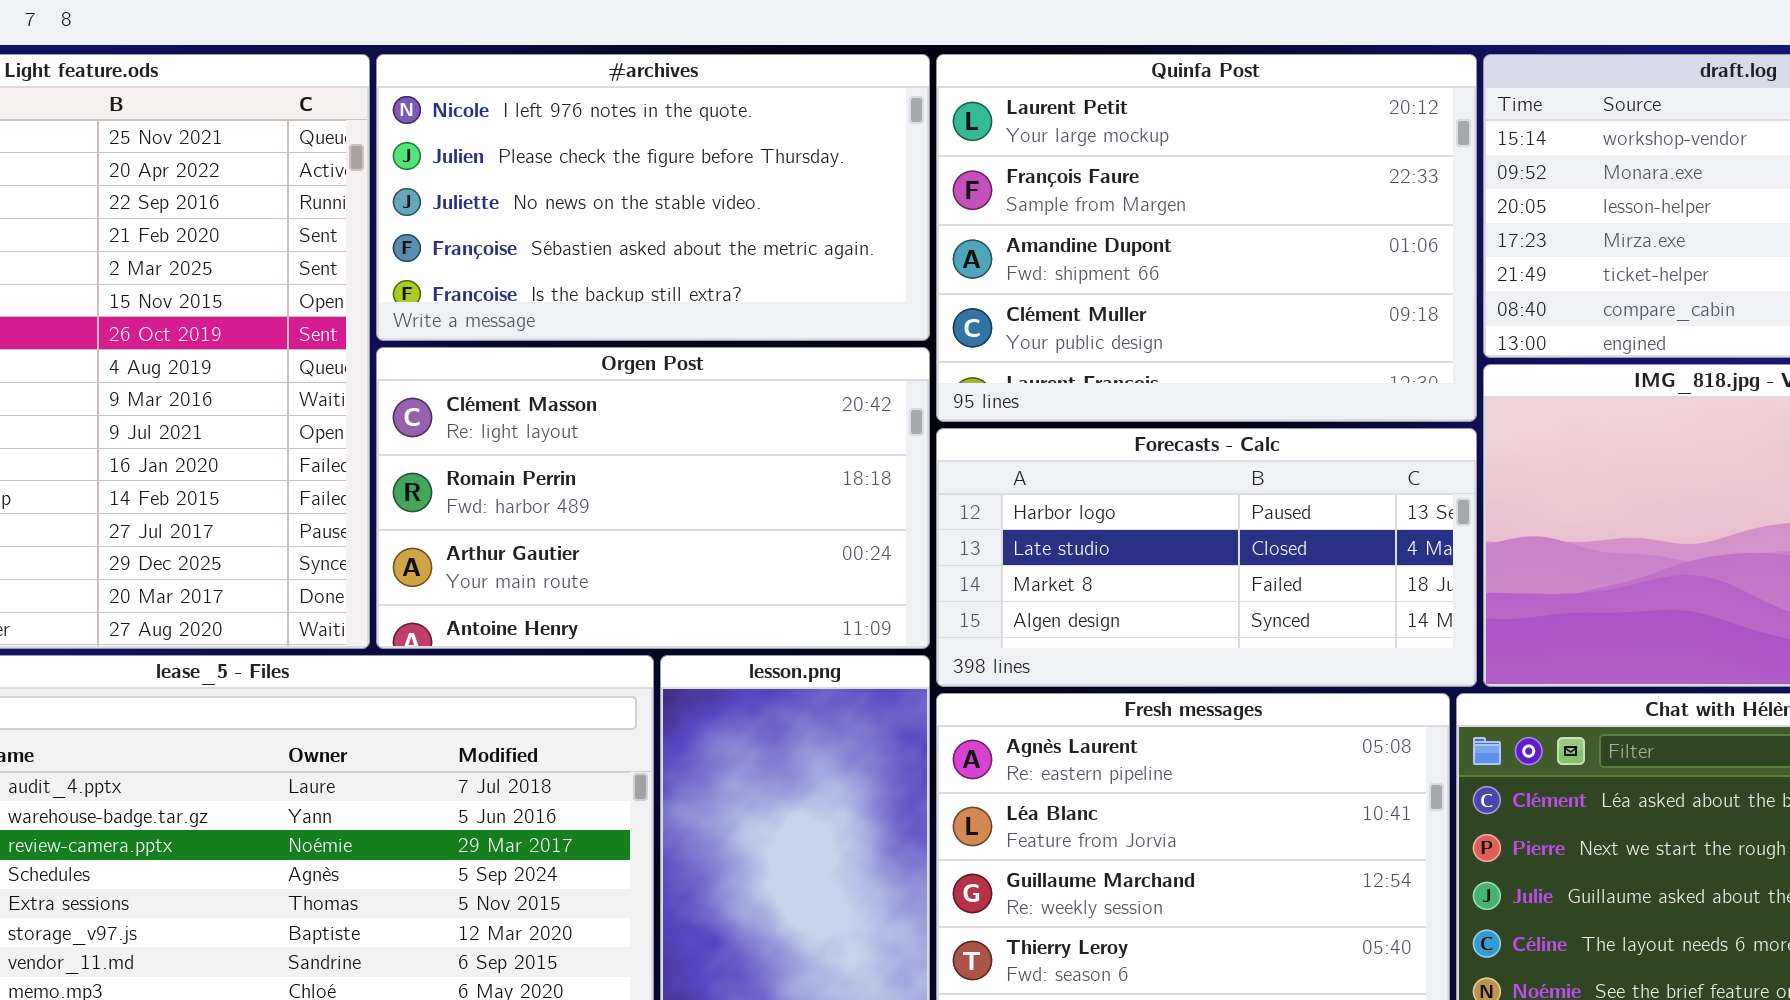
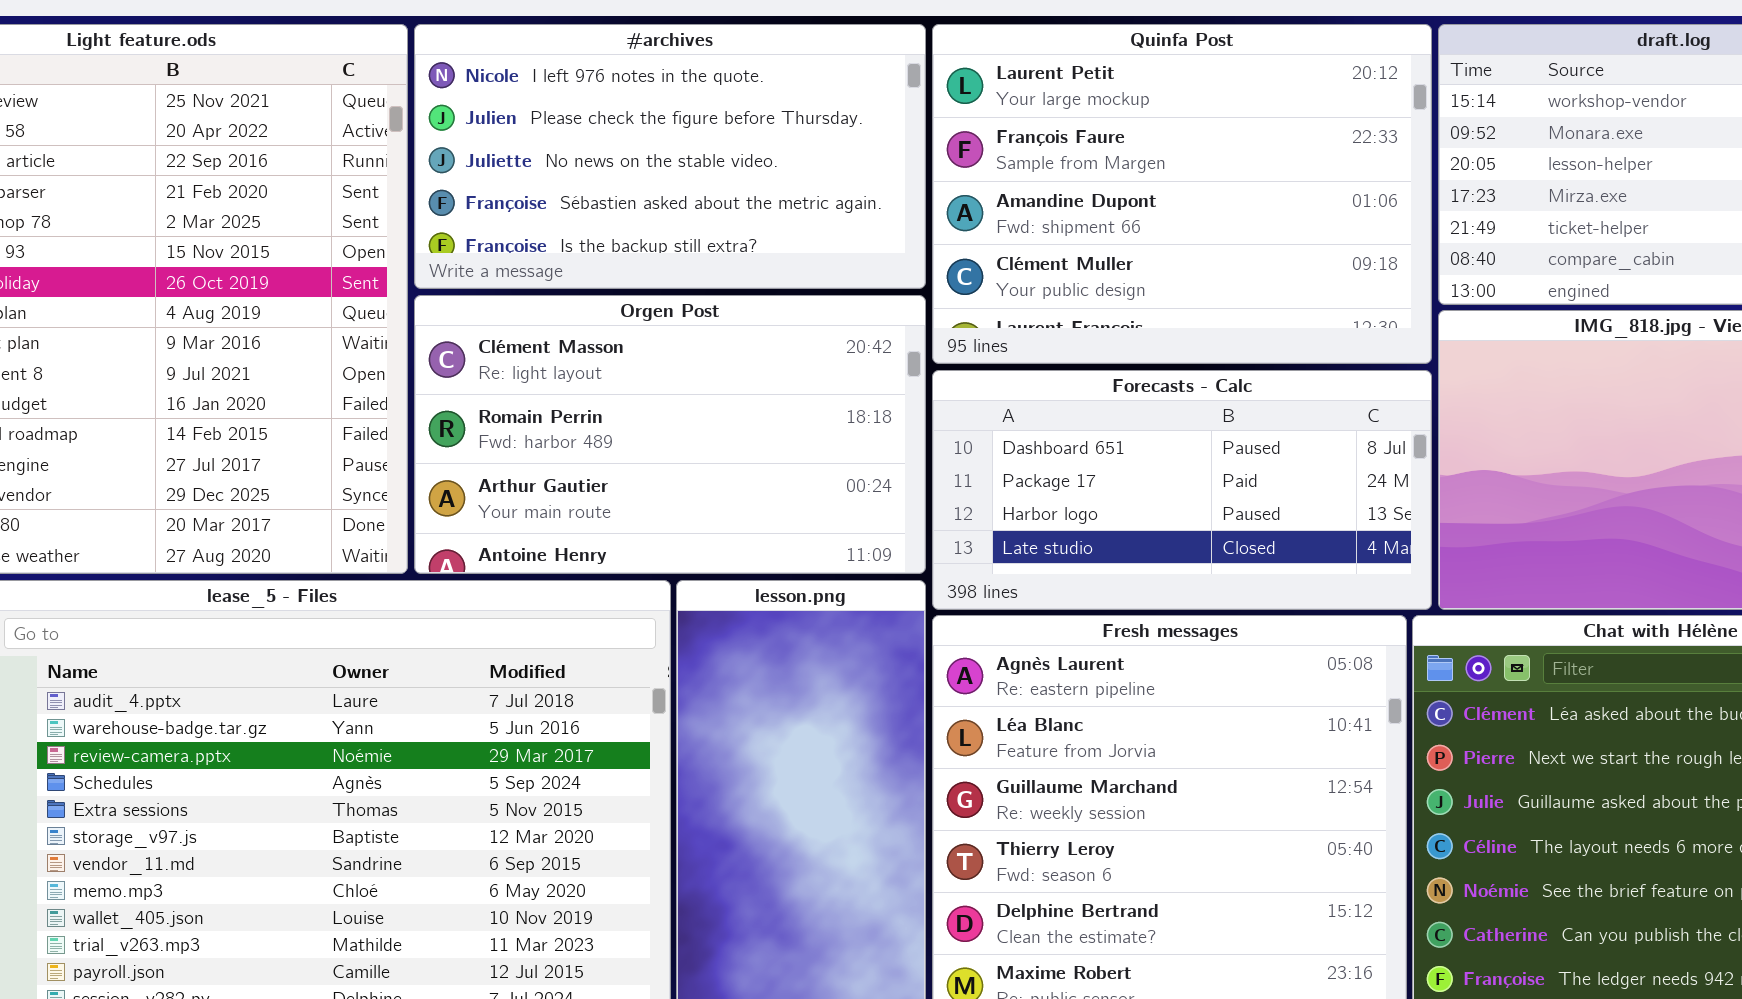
Forecasts - Calc: [936,428,1477,687] -> [932,370,1432,610], scrolled up 2 rows

